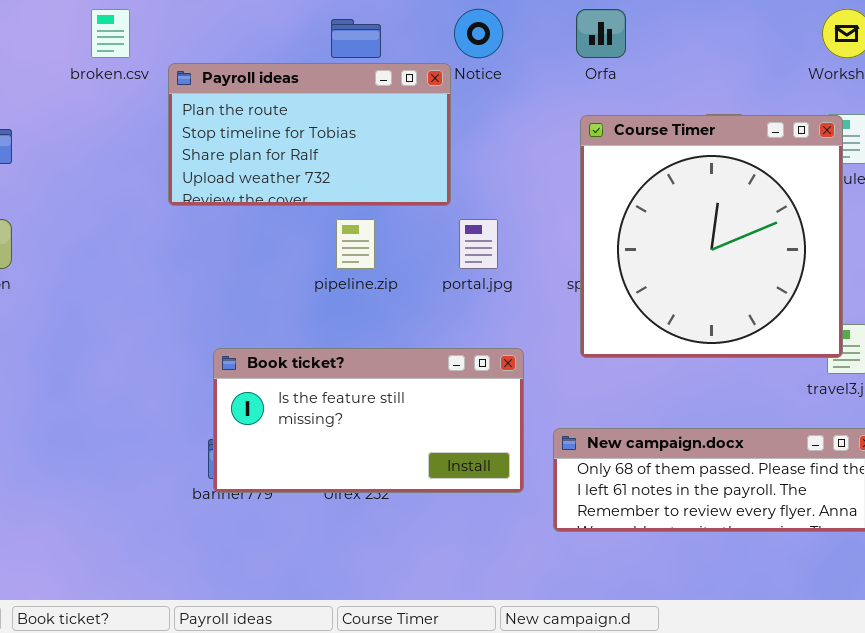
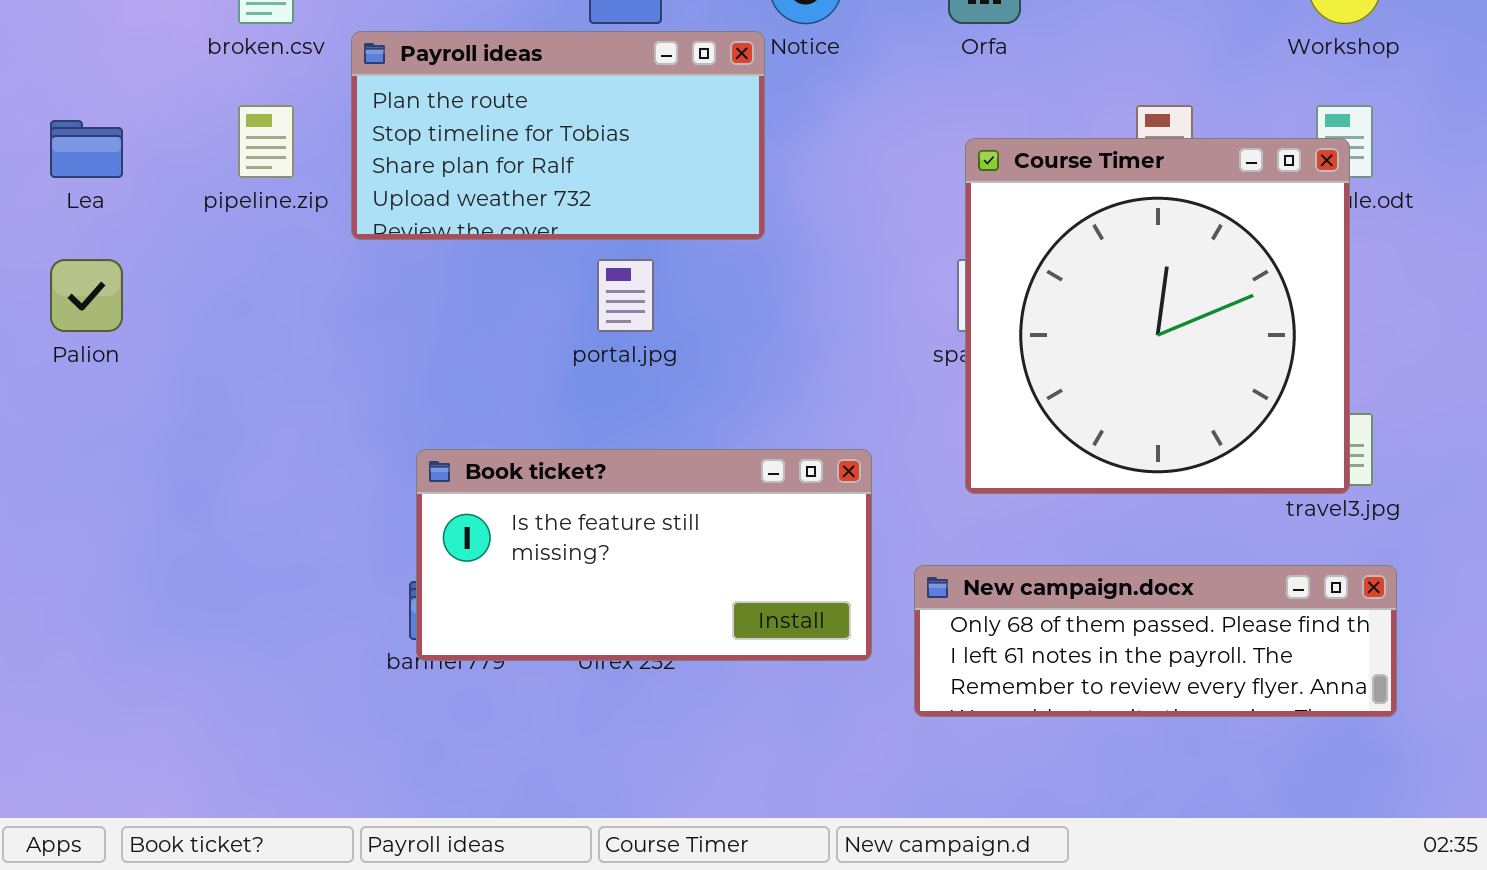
Course Timer: [580,115,843,358] -> [965,138,1350,494], moved
pipeline.zip: [336,219,375,269] -> [238,105,294,178], moved
portal.jpg: [459,219,498,269] -> [597,259,654,332], moved

